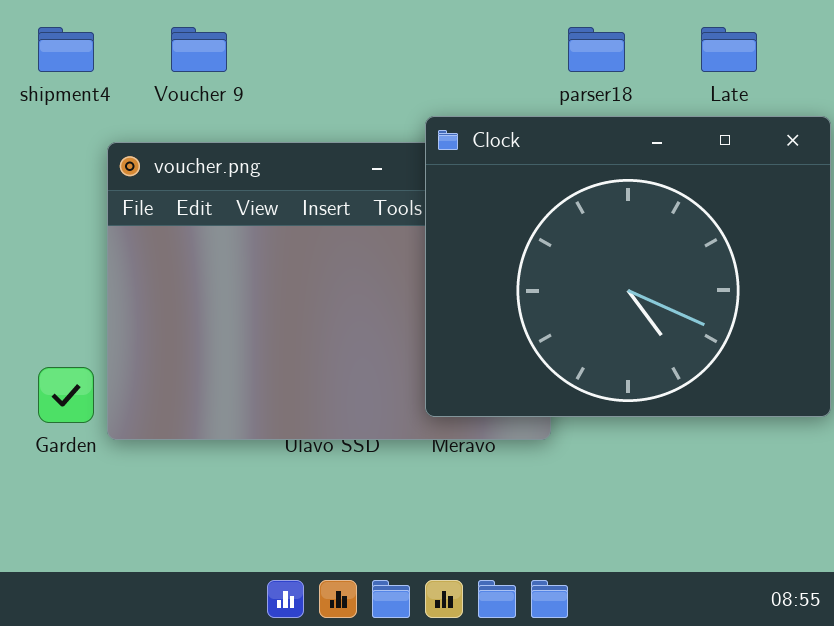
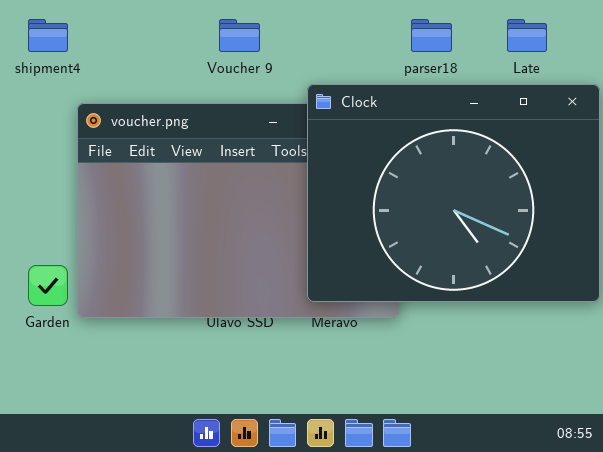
Voucher 9: [171,27,227,72] -> [219,19,260,52], moved

